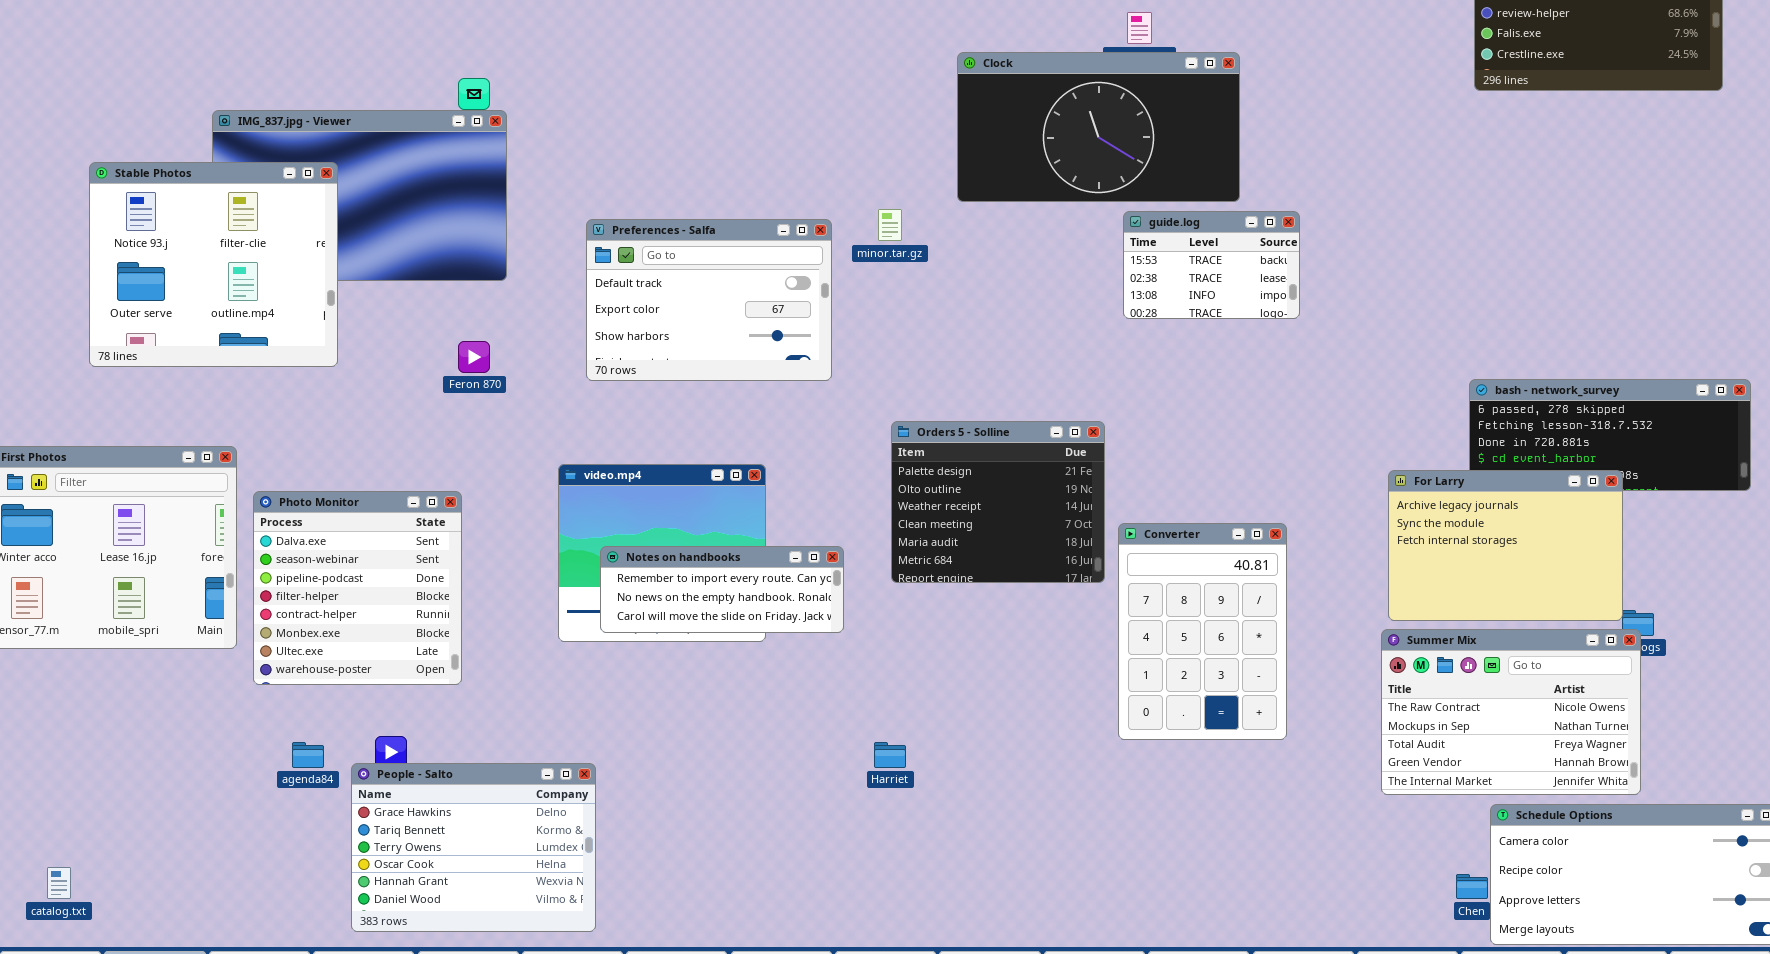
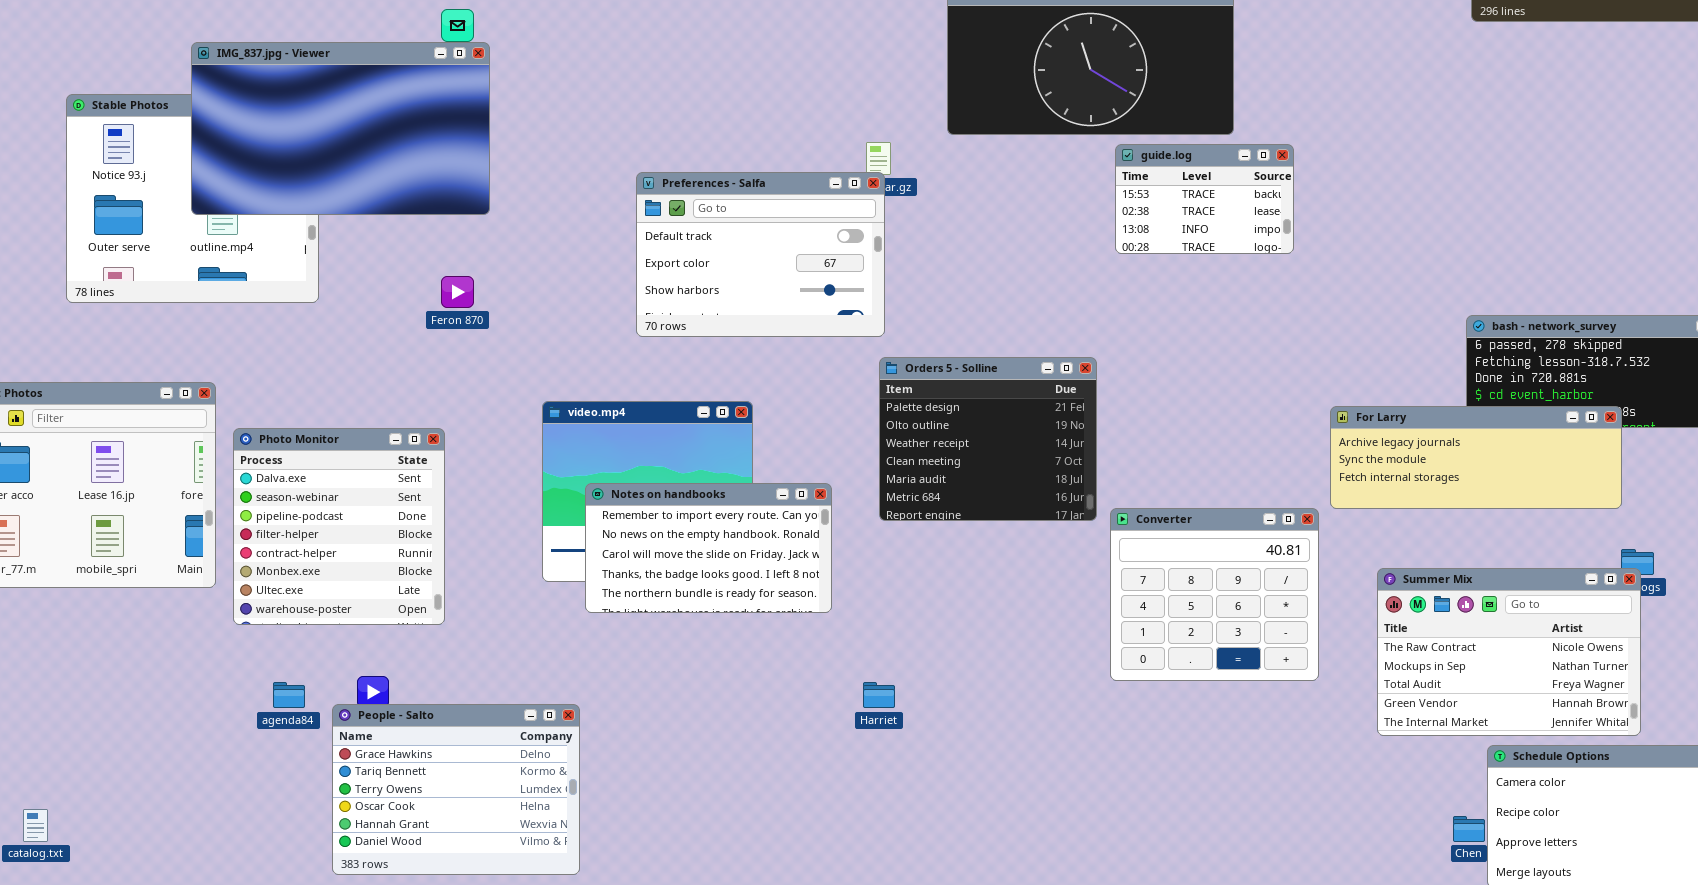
IMG_837.jpg - Viewer: [212,110,507,281] -> [191,42,490,215], raised
Preferences - Salfa: [586,219,832,381] -> [636,172,885,337], moved
For Larry: [1388,470,1623,621] -> [1330,406,1622,509], resized
Converter: [1118,523,1287,740] -> [1110,508,1319,681], resized
Notes on handbooks: [600,546,844,633] -> [585,483,832,613], resized

